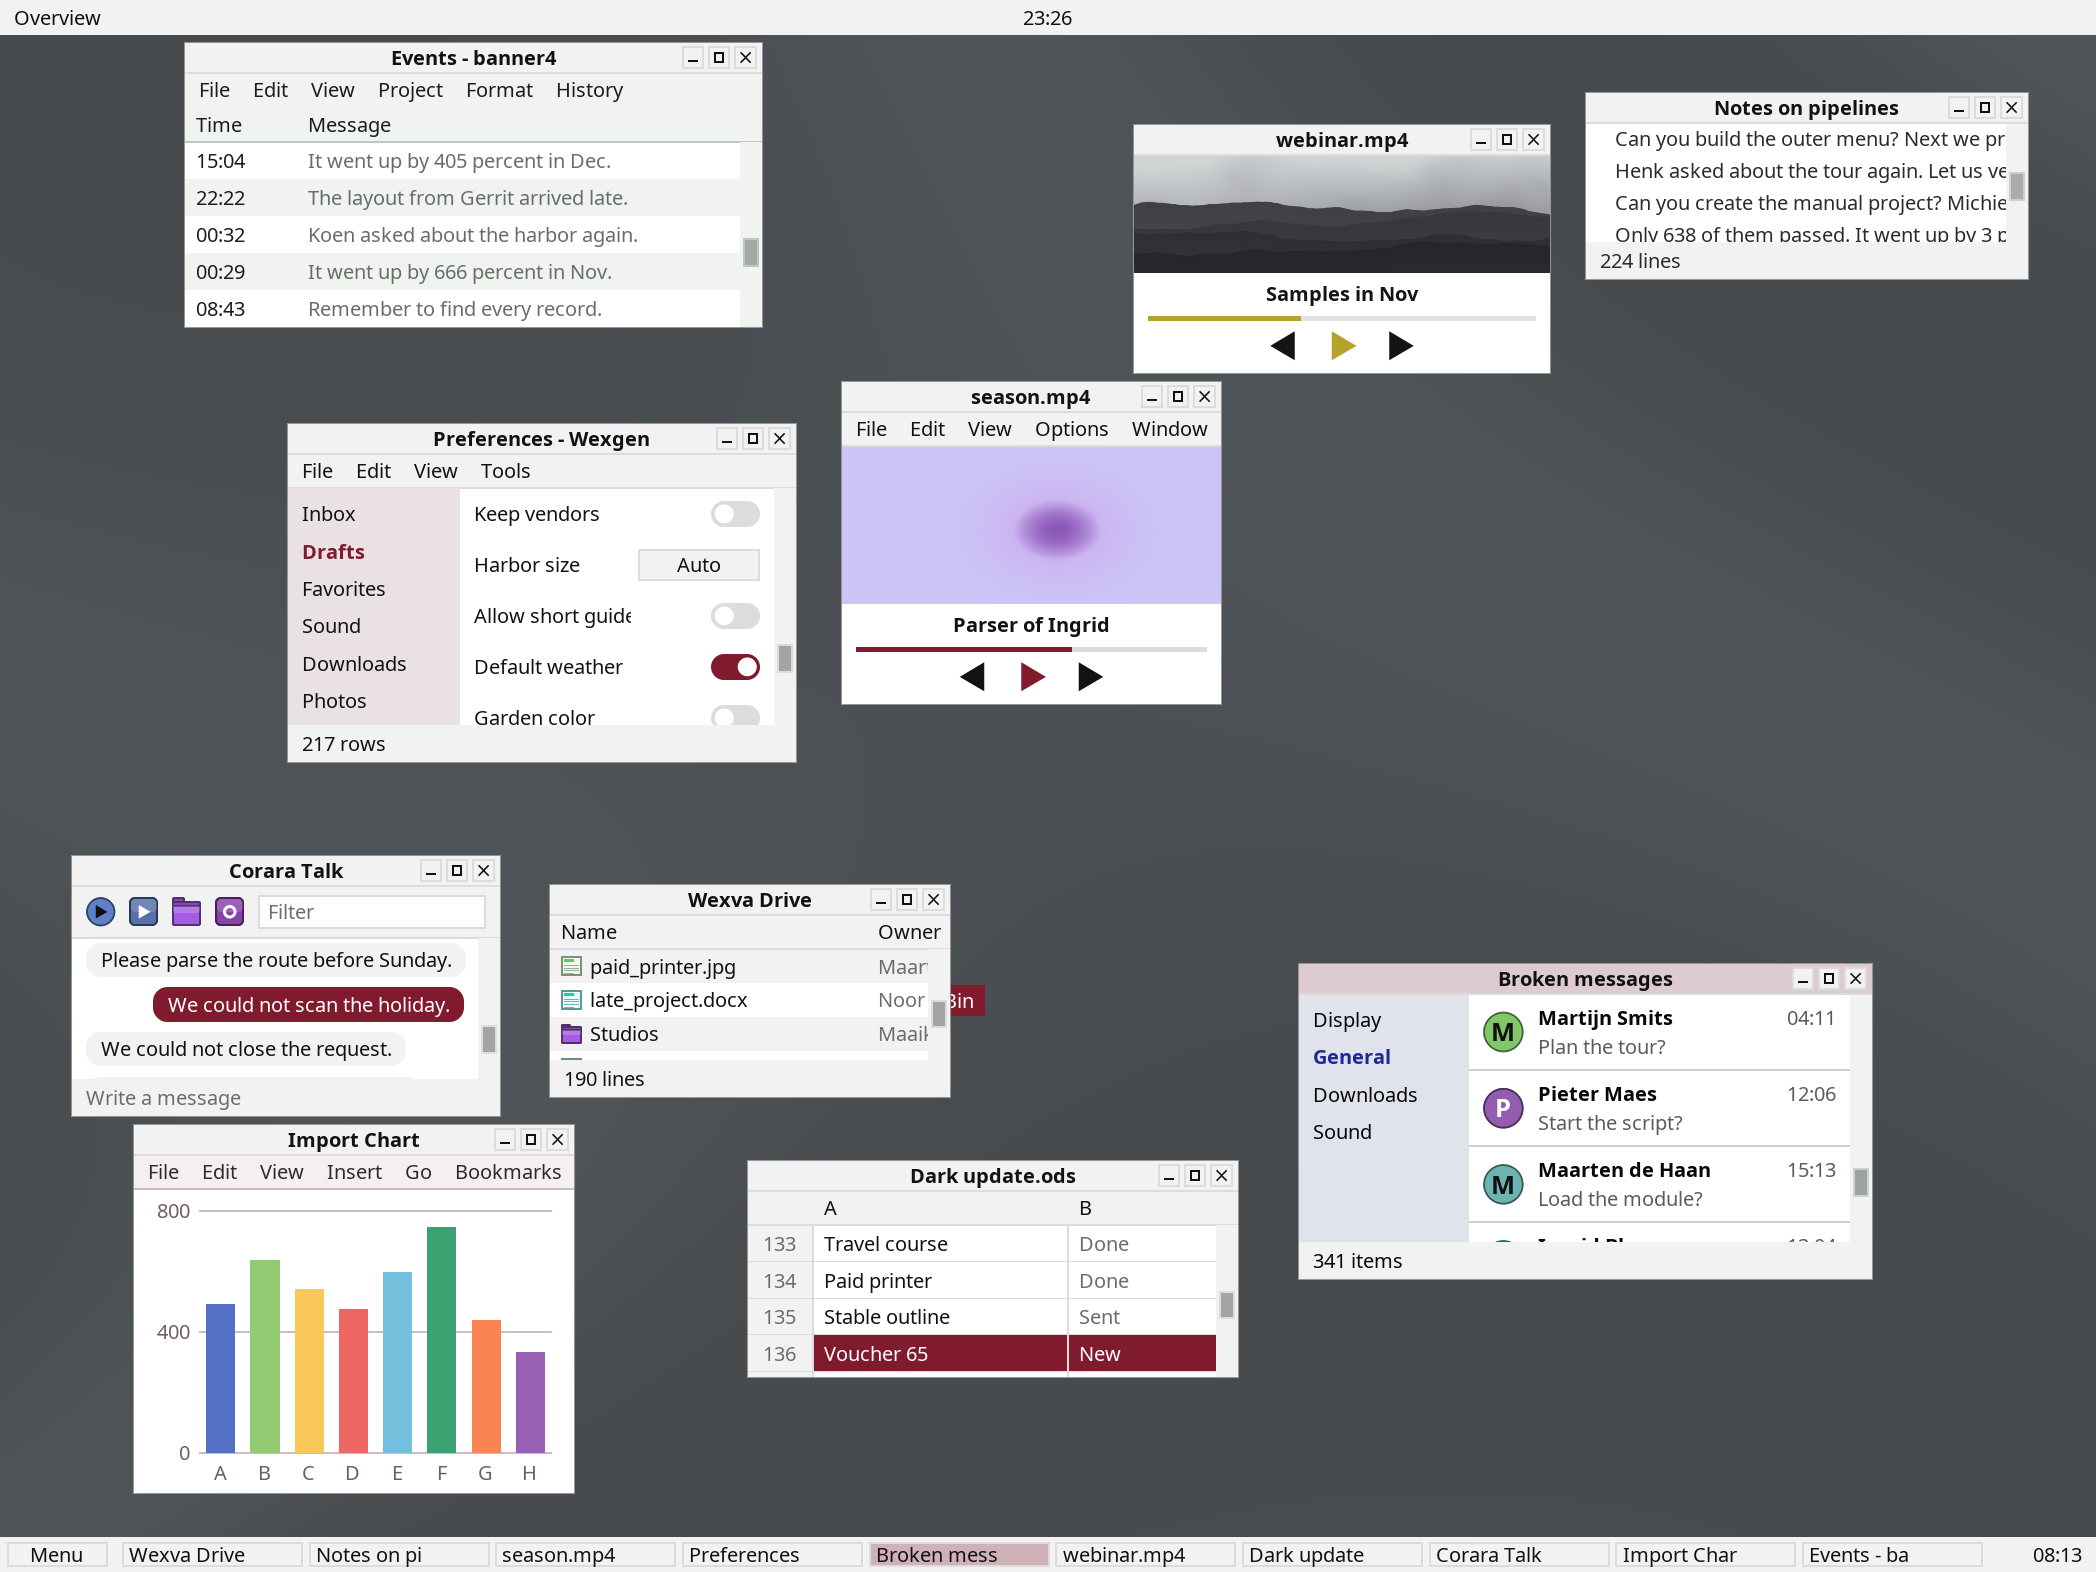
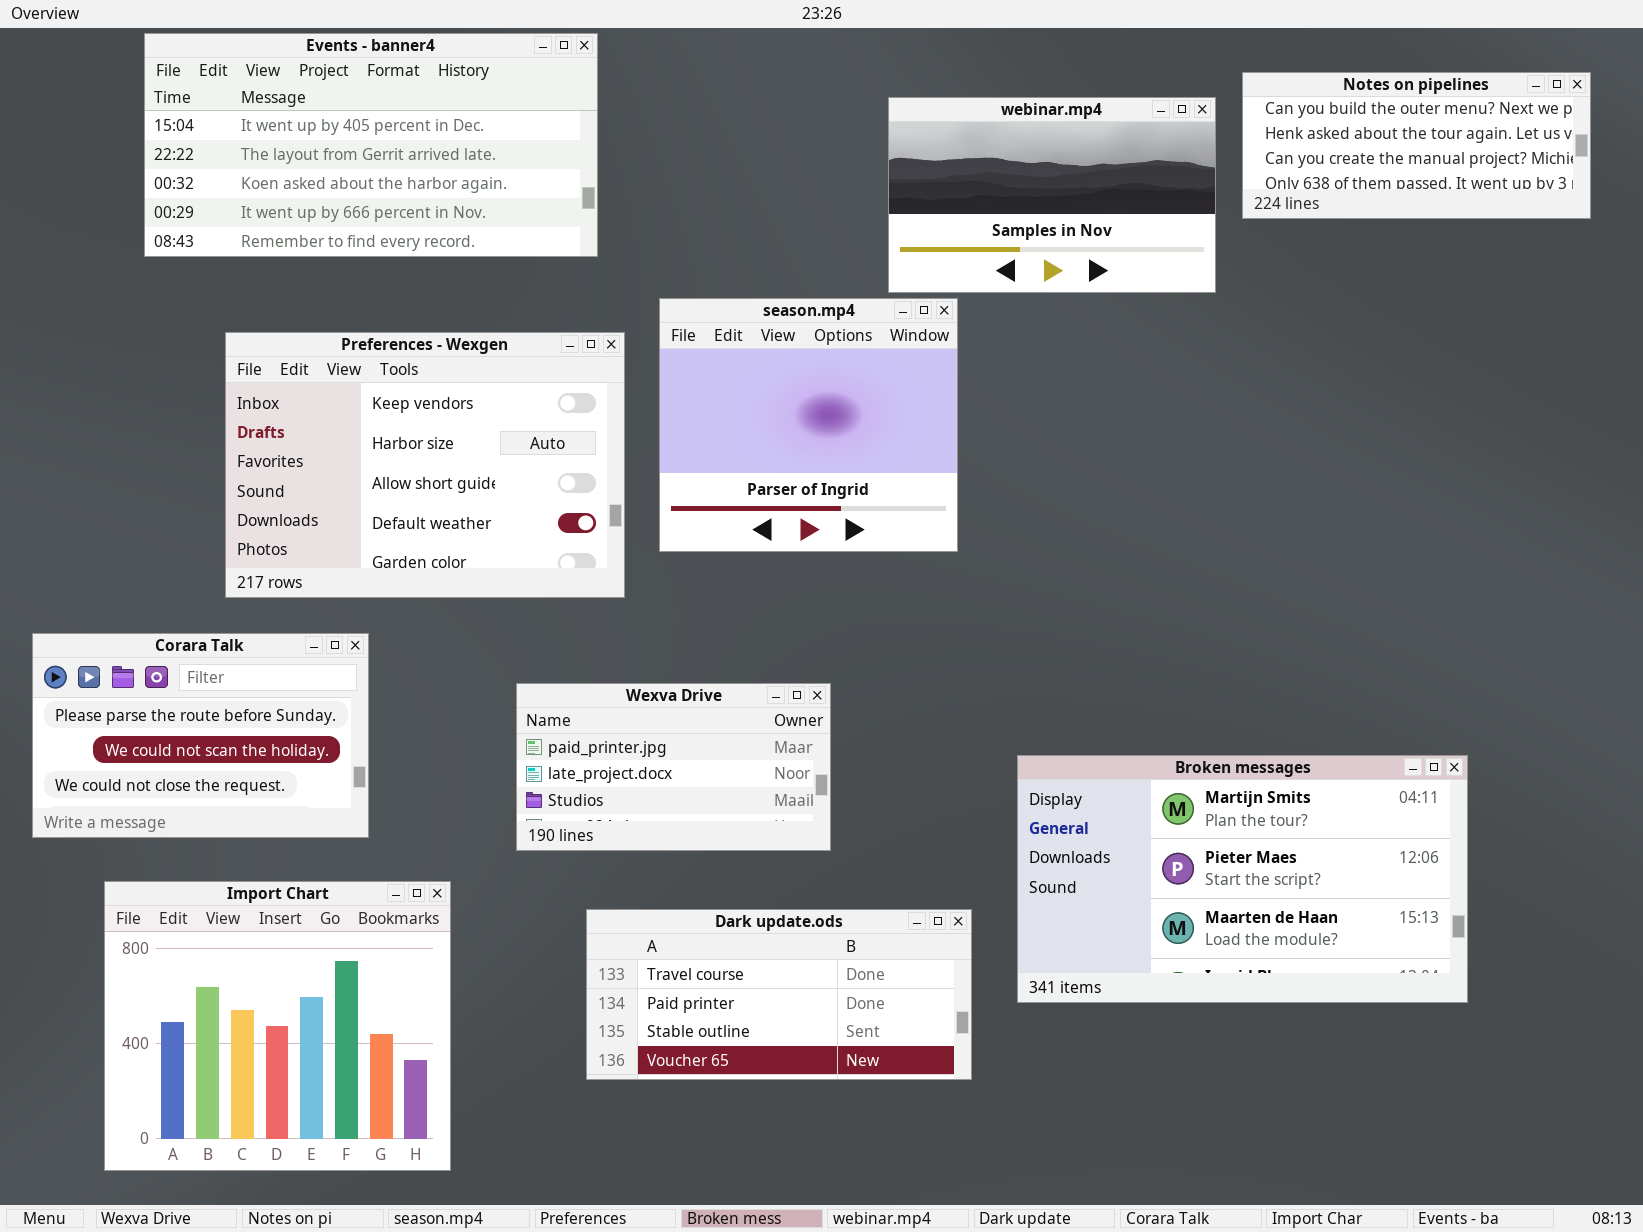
Corara Talk: [71,855,501,1117] -> [32,633,369,838], moved
Wexva Drive: [549,884,951,1098] -> [516,683,831,851], moved

